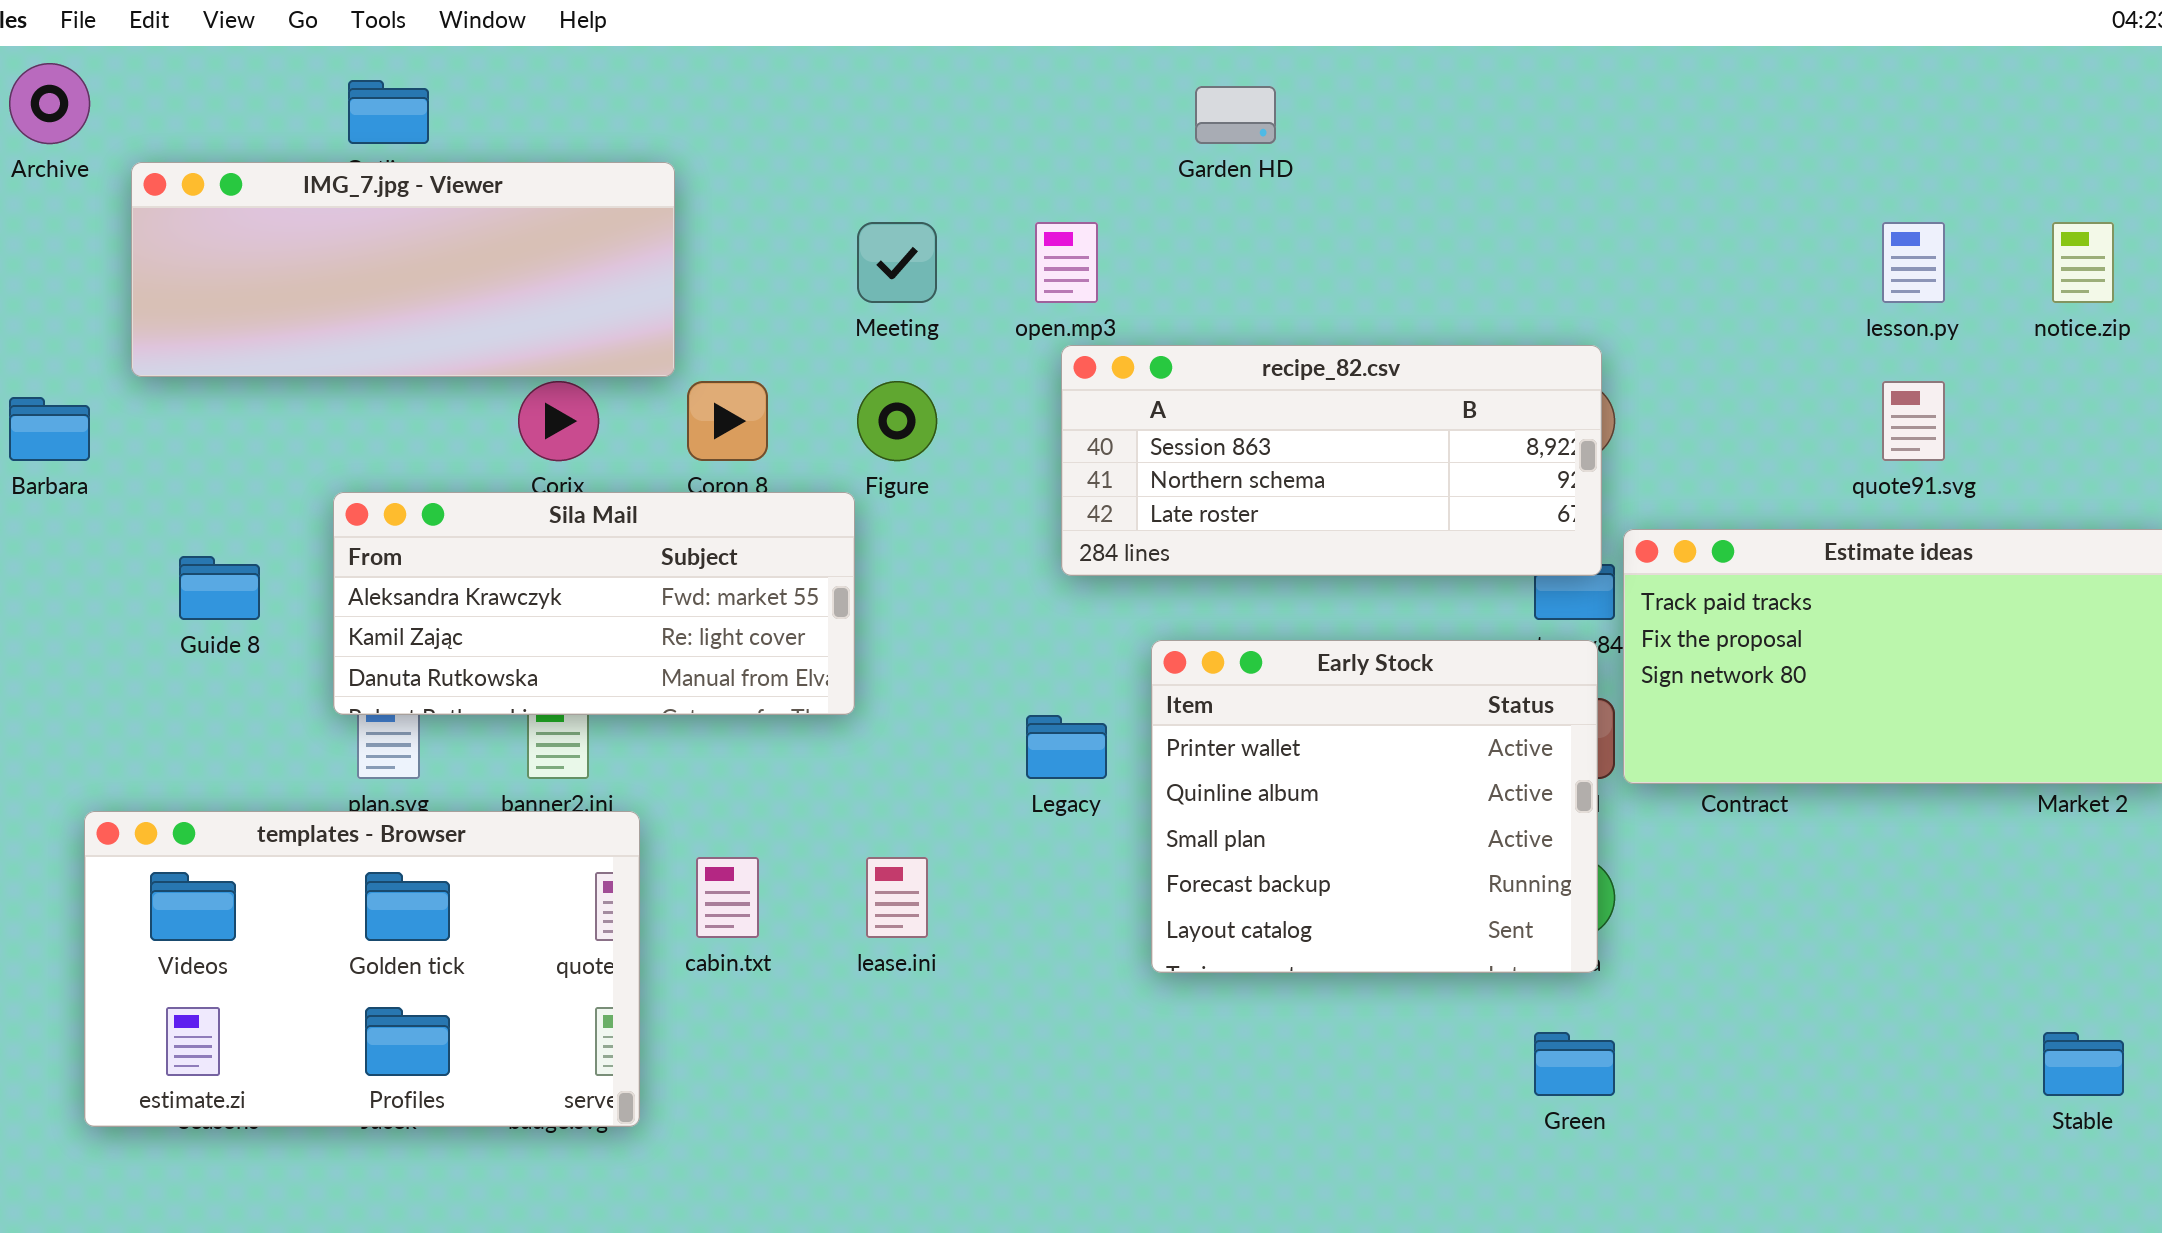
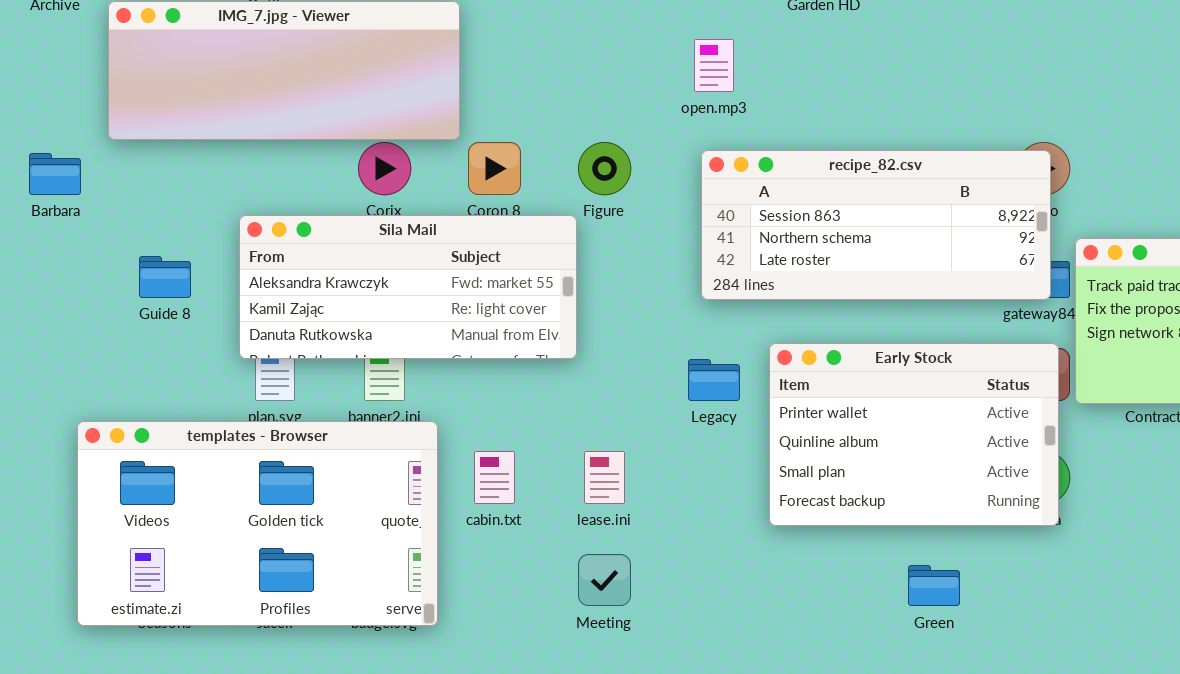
Meeting: [857,222,937,303] -> [578,554,631,606], moved
recipe_82.csv: [1061,345,1602,576] -> [701,150,1051,300], moved
Early Stock: [1151,640,1598,973] -> [769,343,1059,526], resized
Green: [1534,1032,1615,1096] -> [908,565,960,606], moved

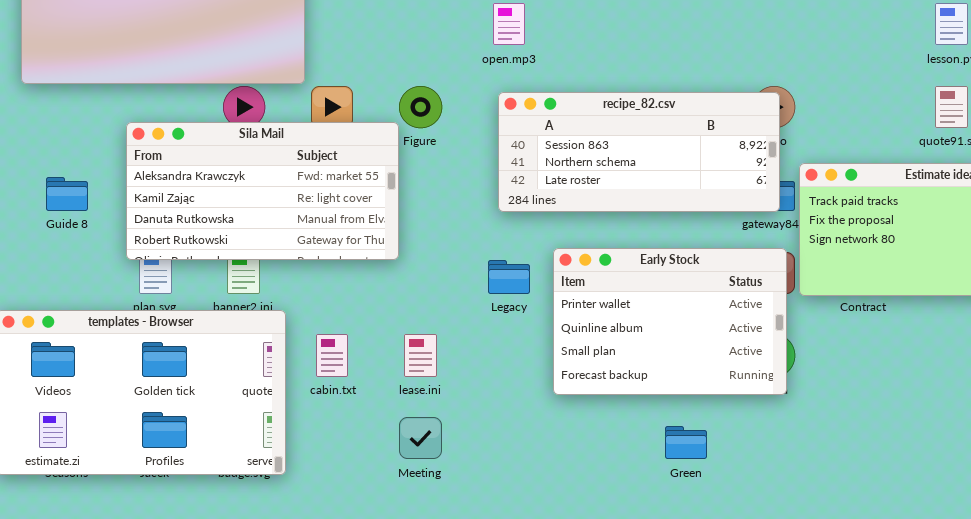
Sila Mail: [239,215,577,359] -> [126,122,399,260], resized

